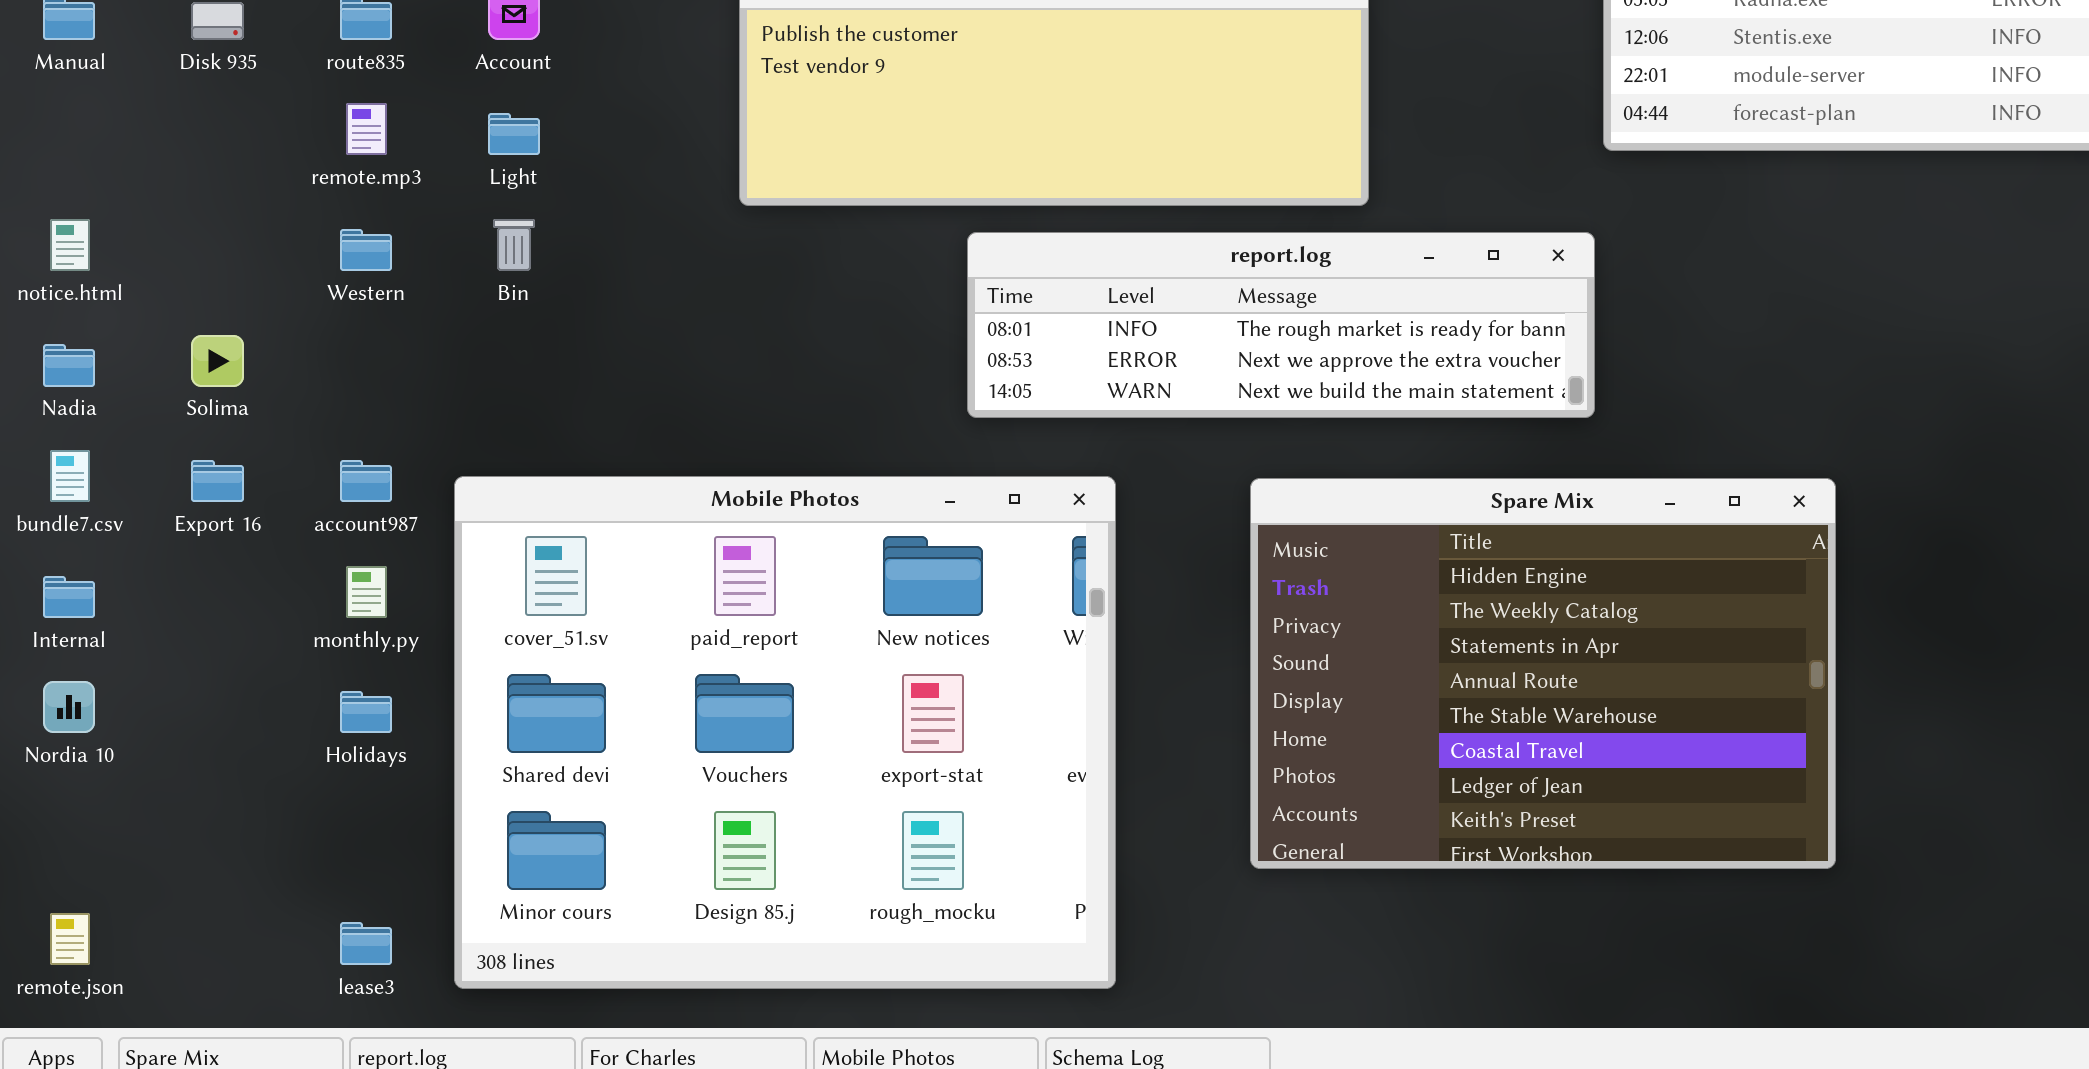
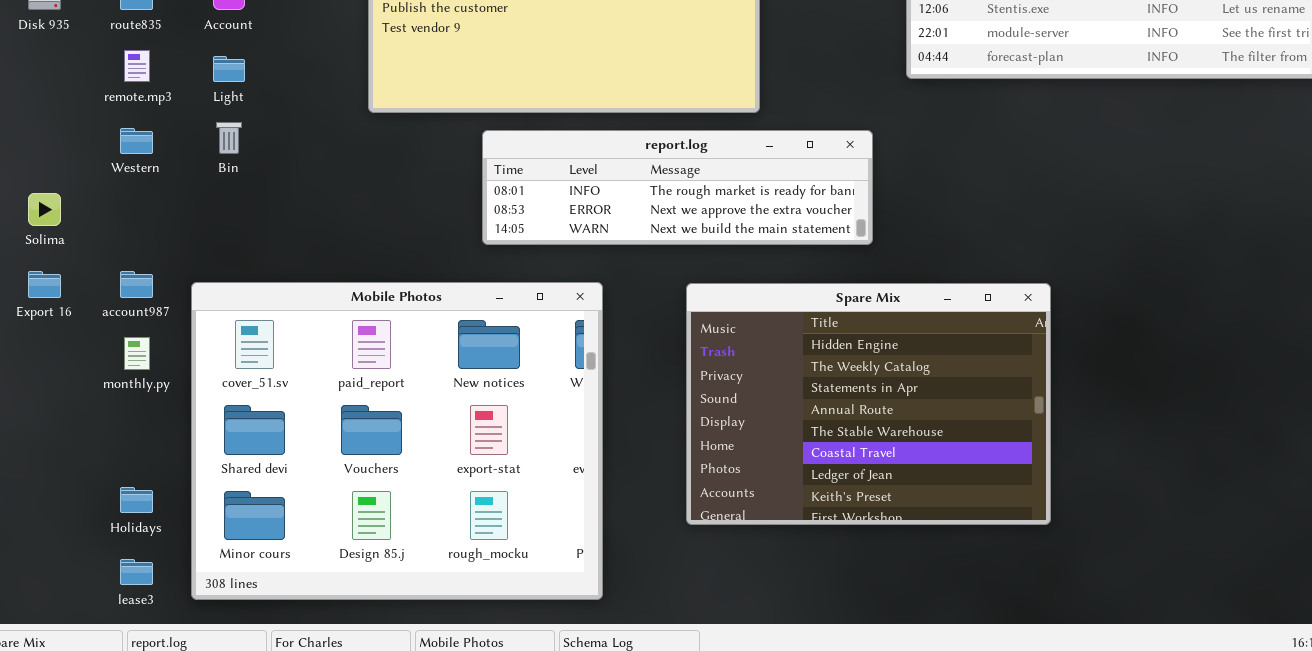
report.log: [967,232,1595,418] -> [482,130,873,245], moved
Holidays: [340,691,392,733] -> [120,487,153,513], moved

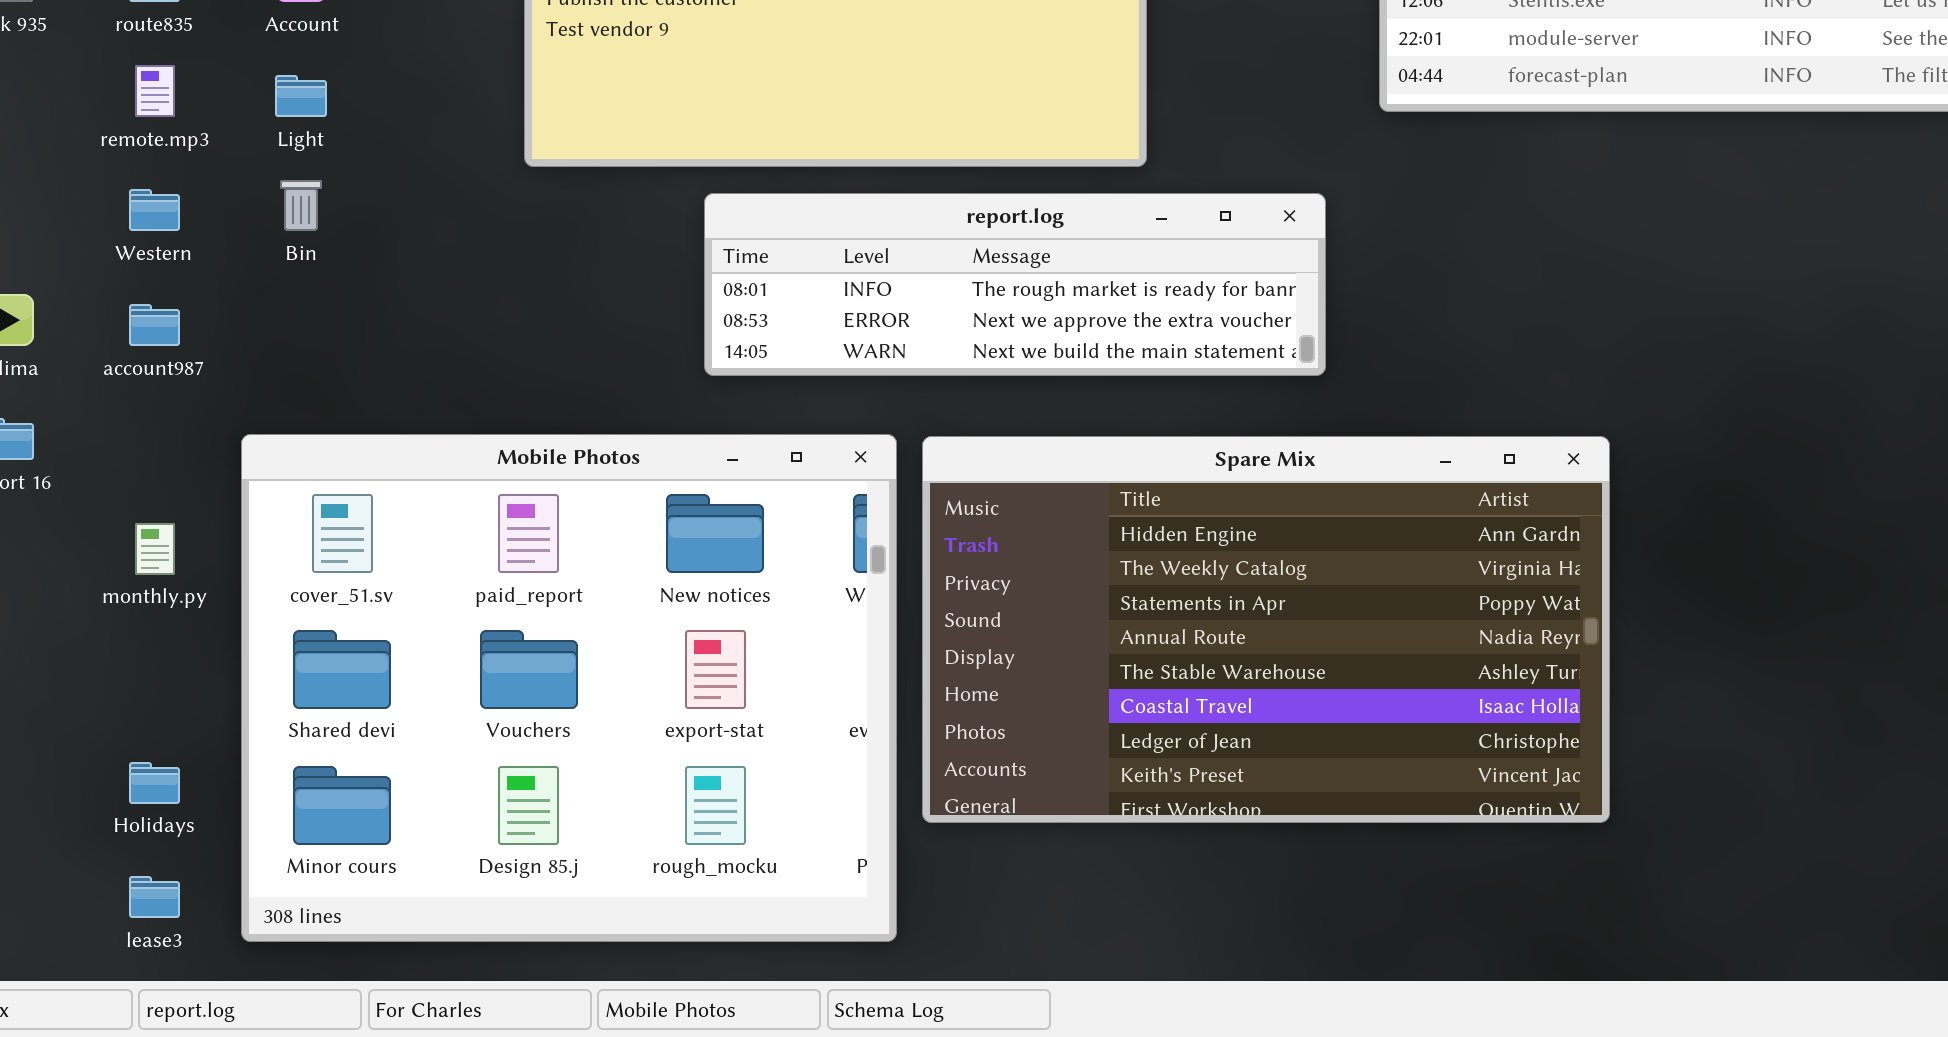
account987: [120,271,153,298] -> [129,304,180,346], moved
Spare Mix: [686,283,1051,525] -> [922,436,1610,823], resized

